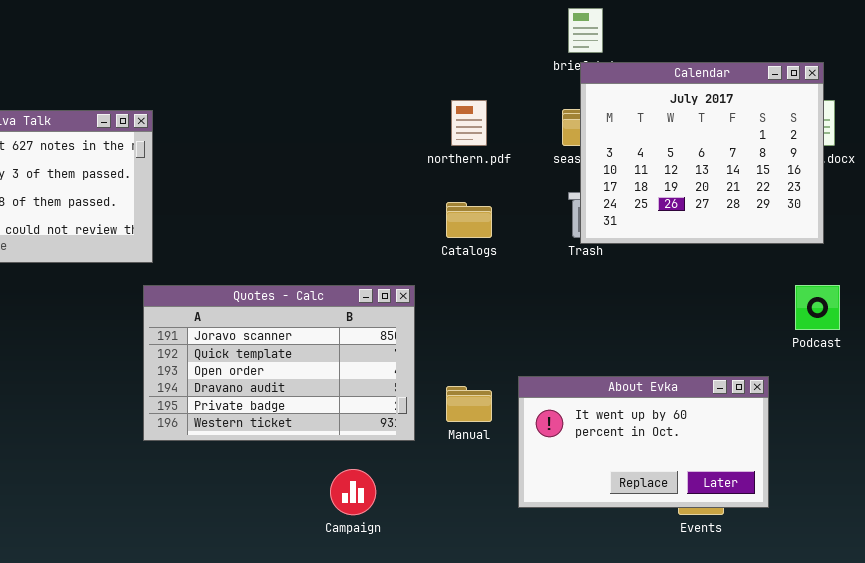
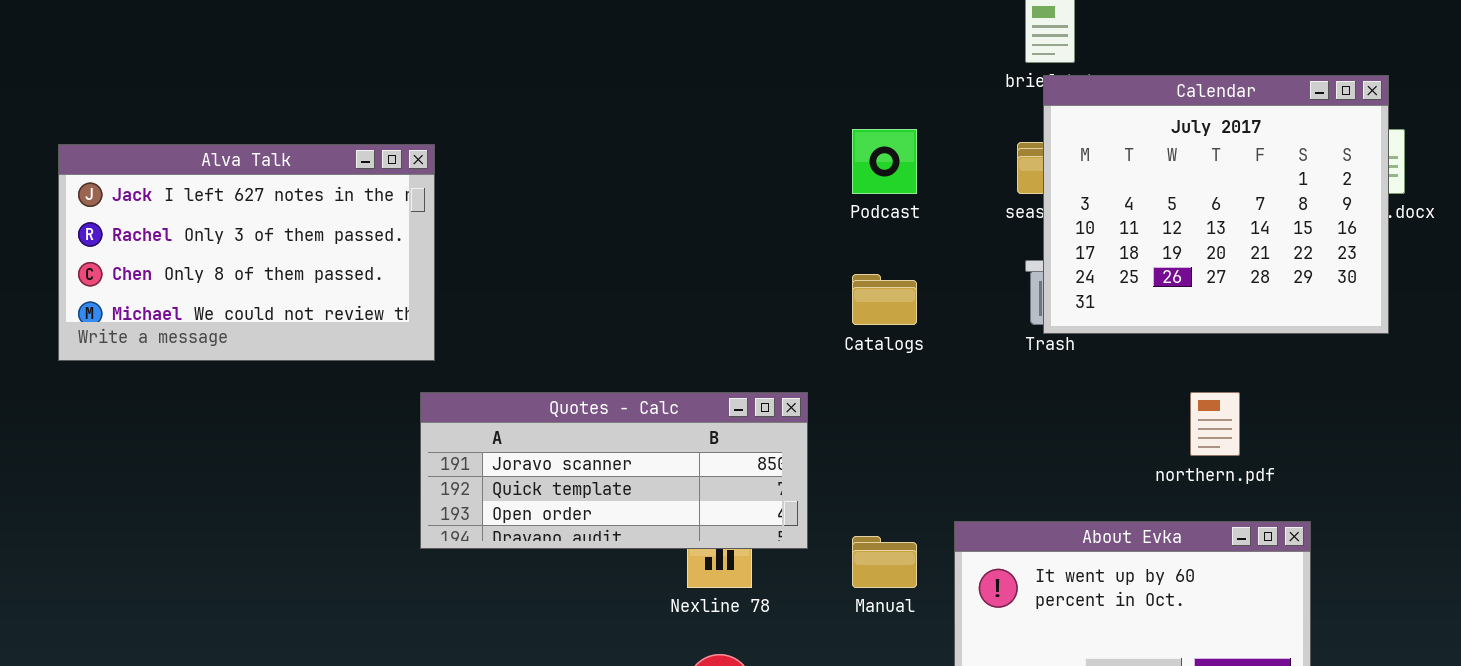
northern.pdf: [451,100,487,146] -> [1190,392,1240,456], moved
Quotes - Calc: [143,285,415,441] -> [420,392,808,549], resized
Podcast: [795,285,840,330] -> [852,129,917,194], moved

